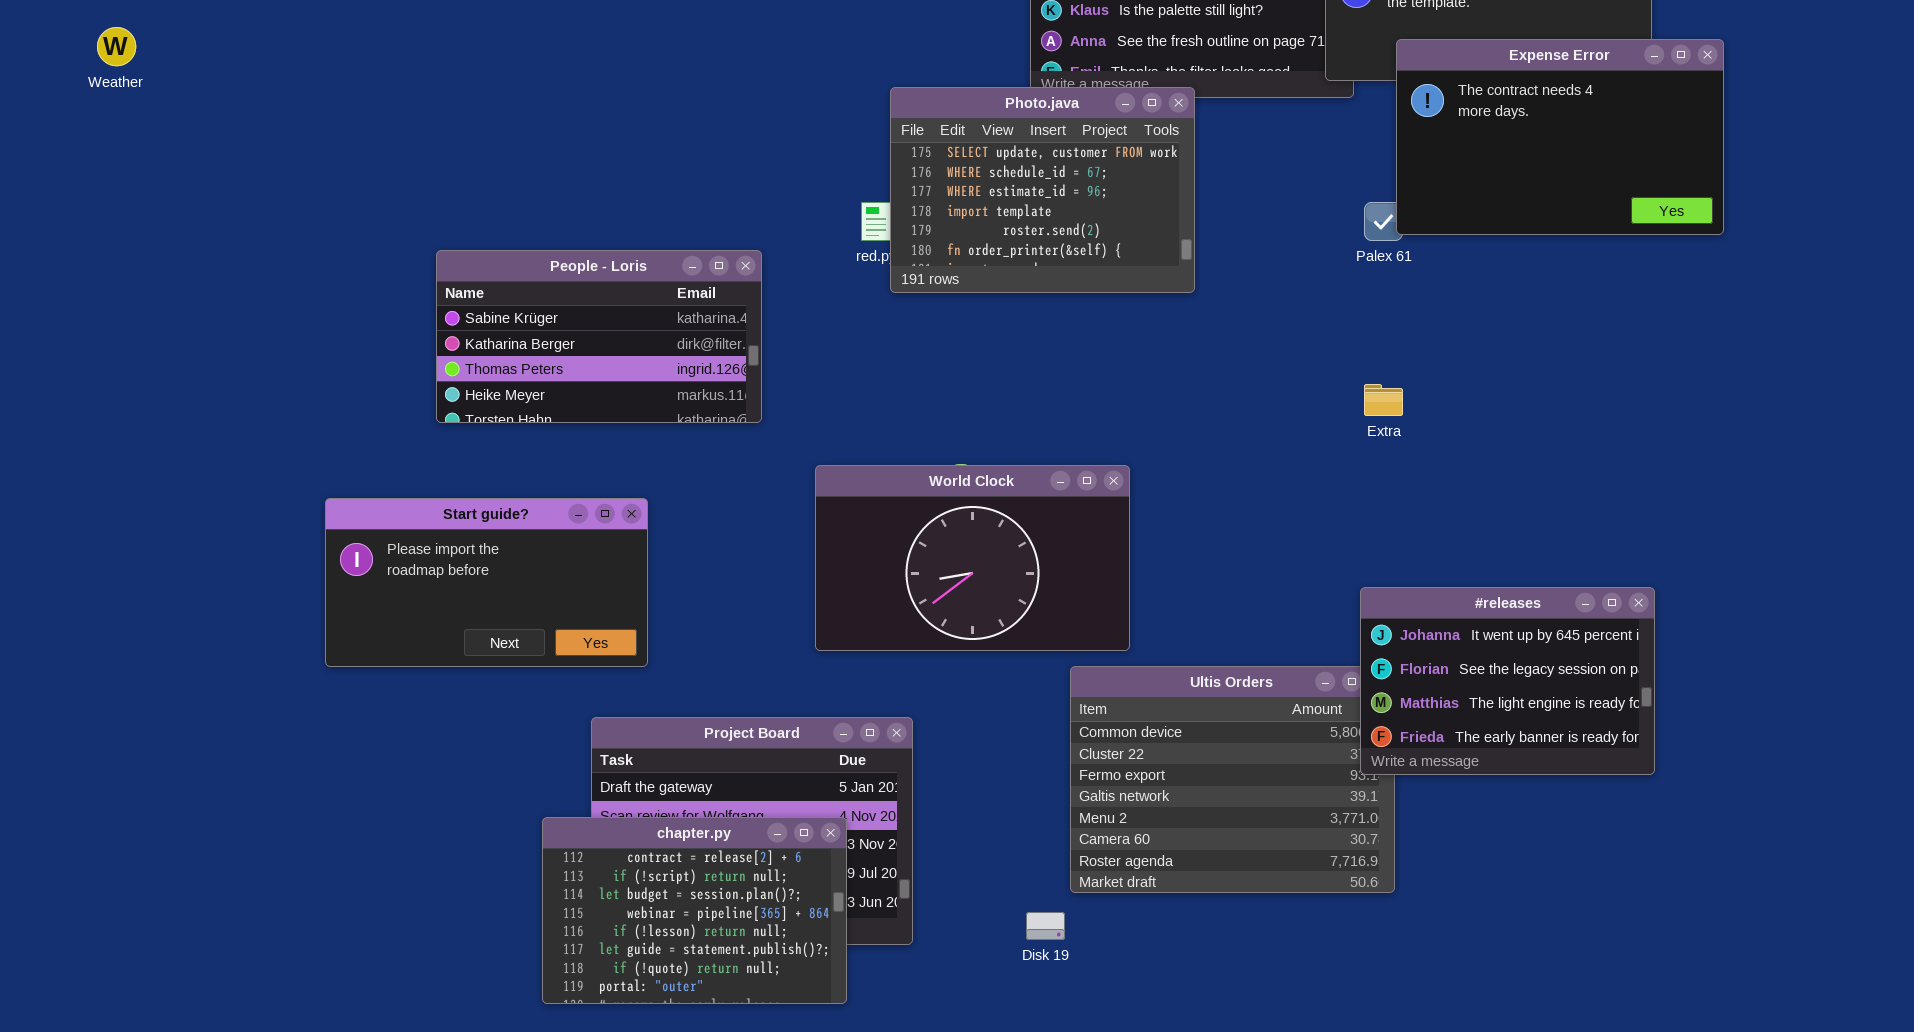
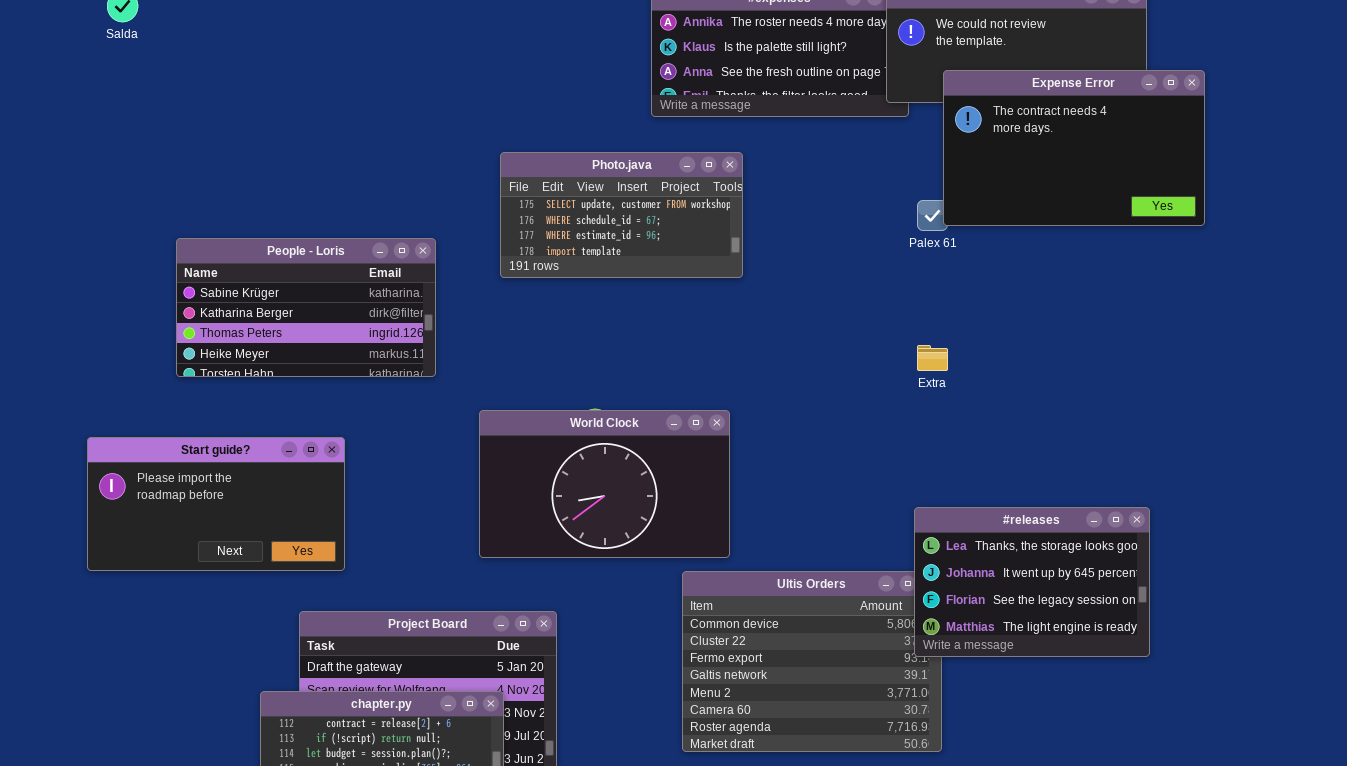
Photo.java: [890,87,1195,293] -> [500,152,743,278], moved, resized
#releases: [1360,587,1655,775] -> [914,507,1150,657], scrolled up 1 row

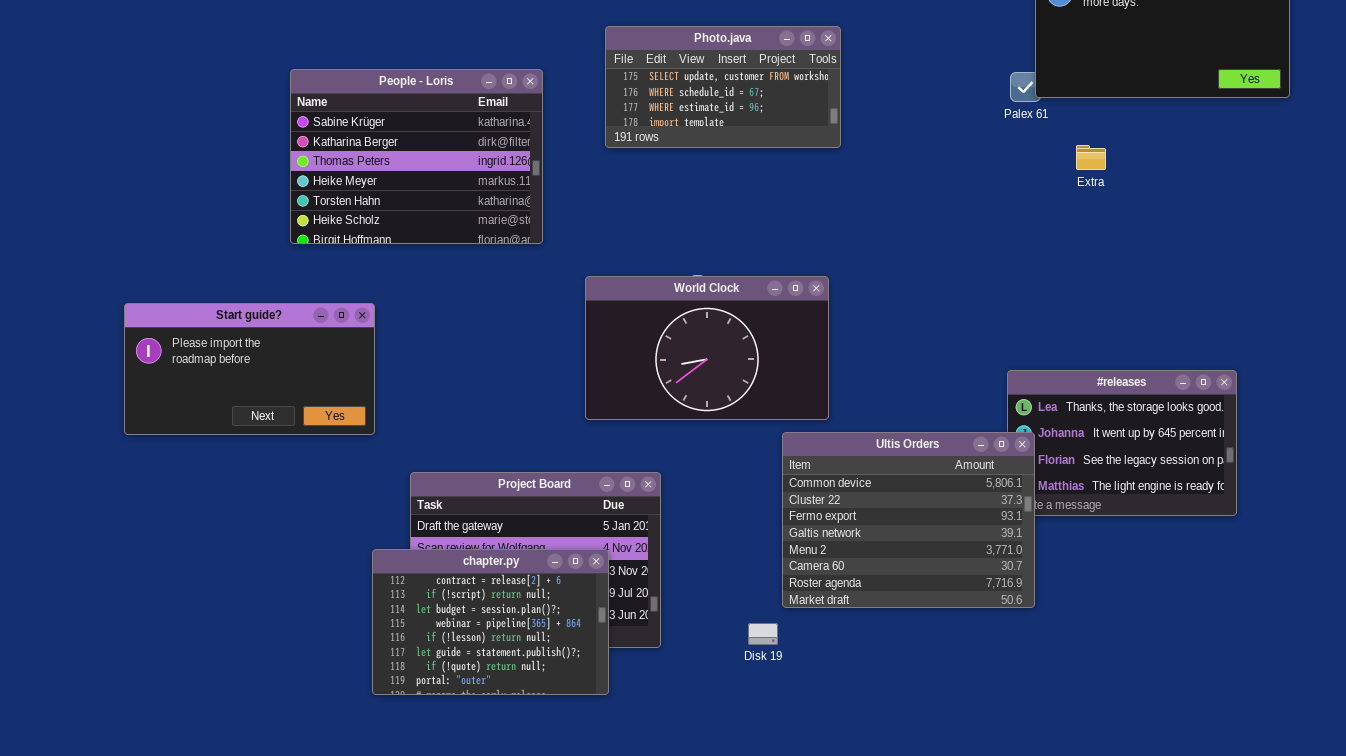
People - Loris: [176,238,436,377] -> [290,69,543,244], resized
Extra: [917,345,948,371] -> [1076,145,1106,170], moved
Start guide?: [87,437,345,571] -> [124,303,375,435], moved
Ultis Orders: [682,571,942,752] -> [782,432,1035,608], raised

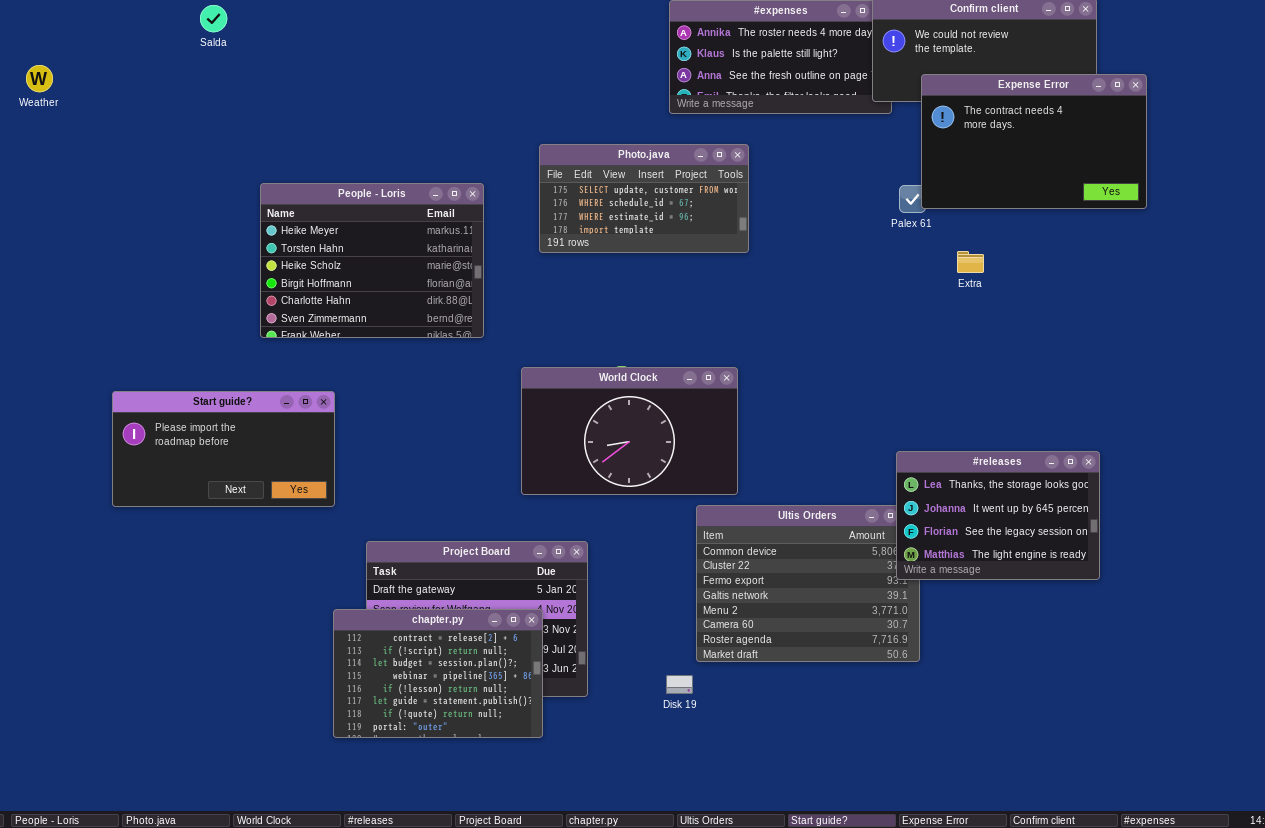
People - Loris: [290,69,543,244] -> [260,183,484,338], scrolled down 3 rows
#releases: [1007,370,1237,516] -> [896,451,1100,580], raised

